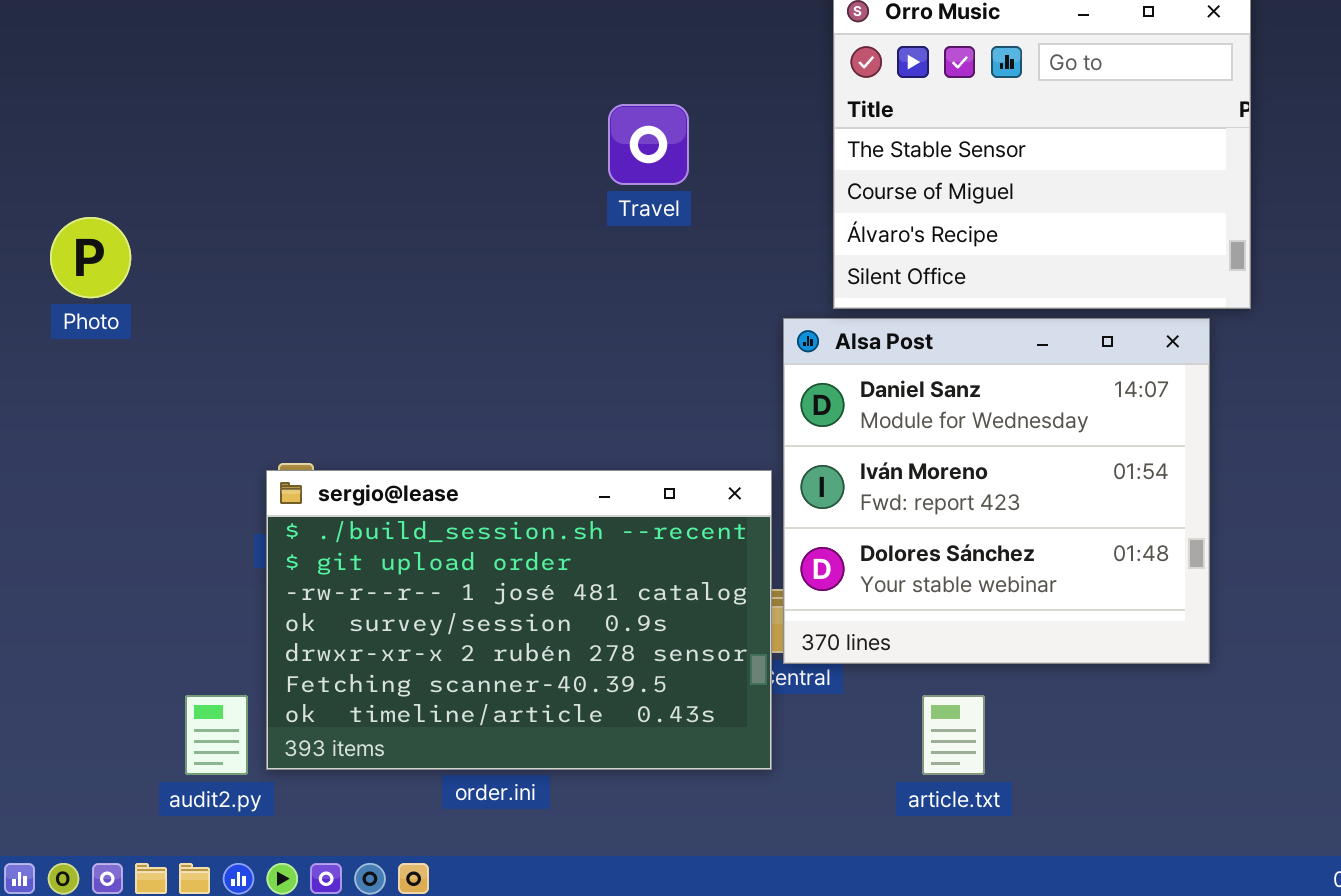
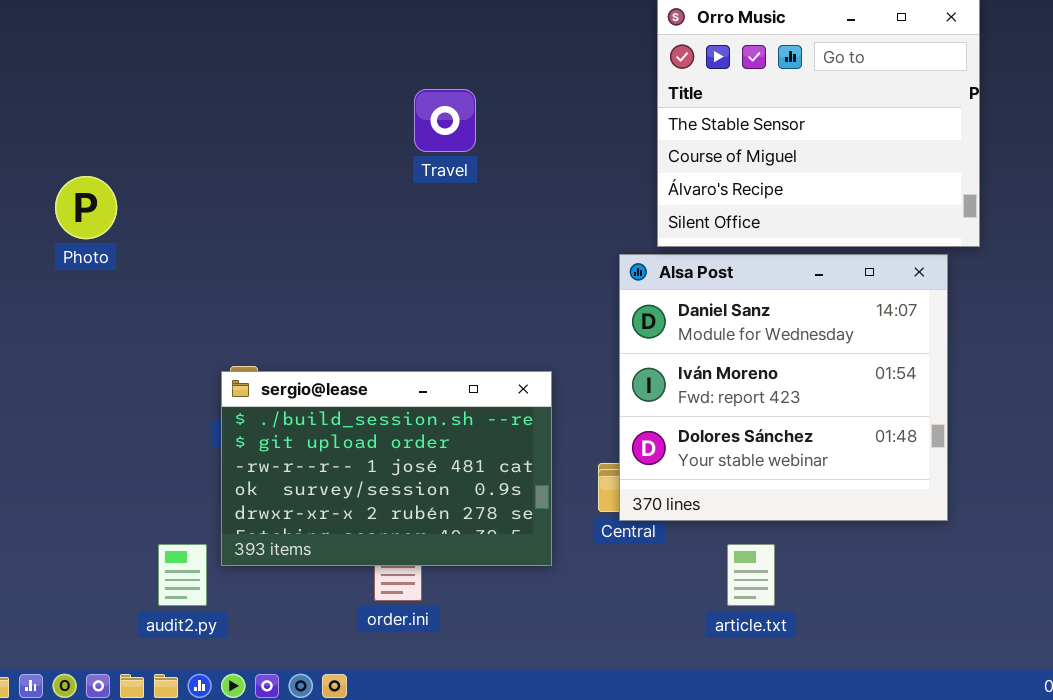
Travel: [608,104,689,185] -> [414,89,476,152], moved
sergio@lease: [266,470,772,770] -> [221,371,552,566], resized

